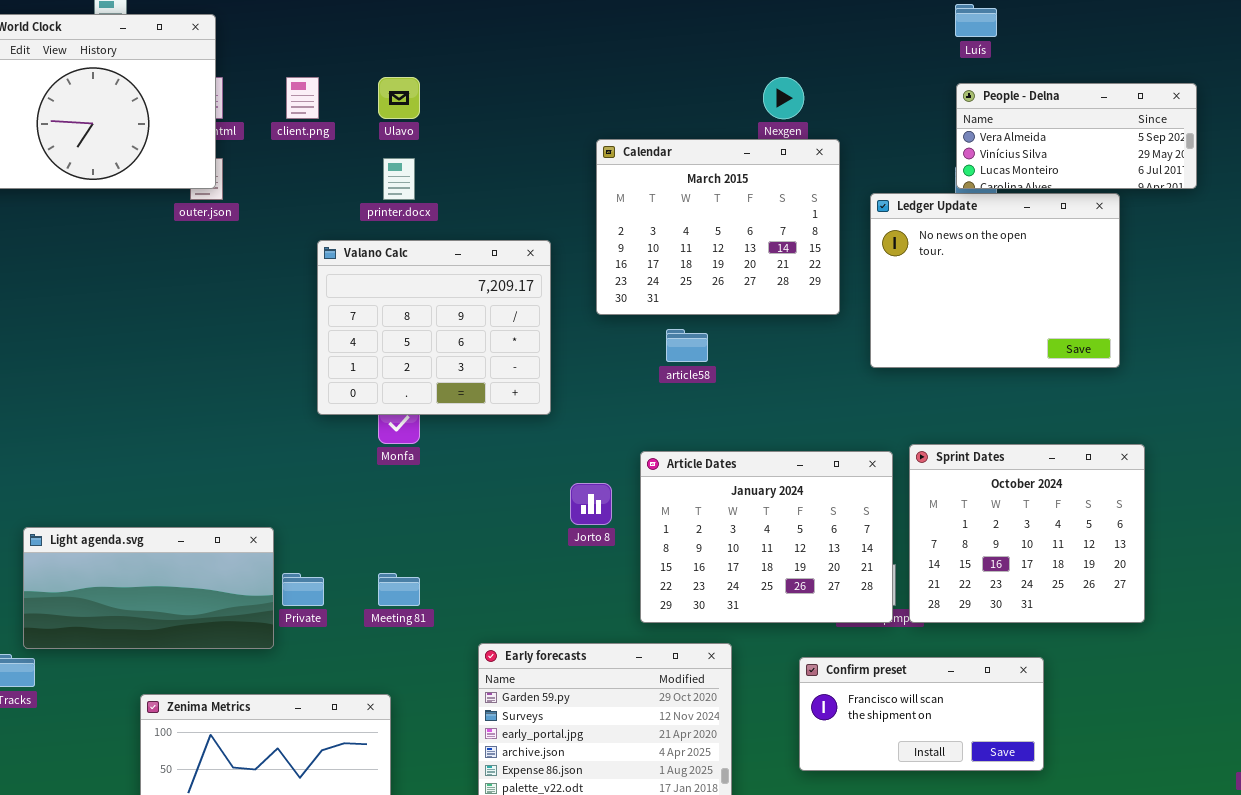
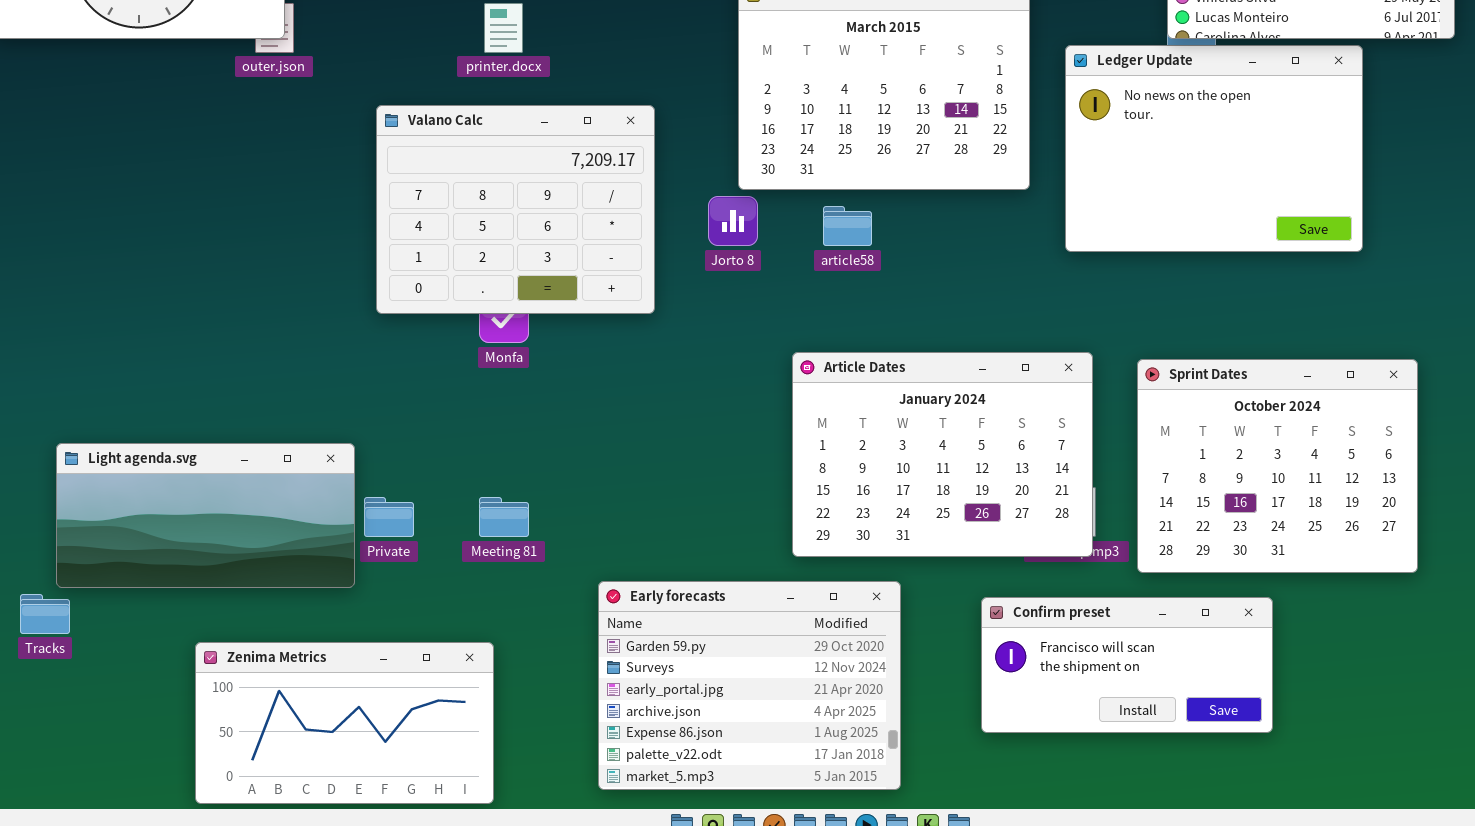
Valano Calc: [317,240,551,415] -> [376,105,655,314], moved
Sprint Dates: [909,444,1145,623] -> [1137,359,1418,573], moved
Jorto 8: [570,483,612,525] -> [708,196,758,246], moved

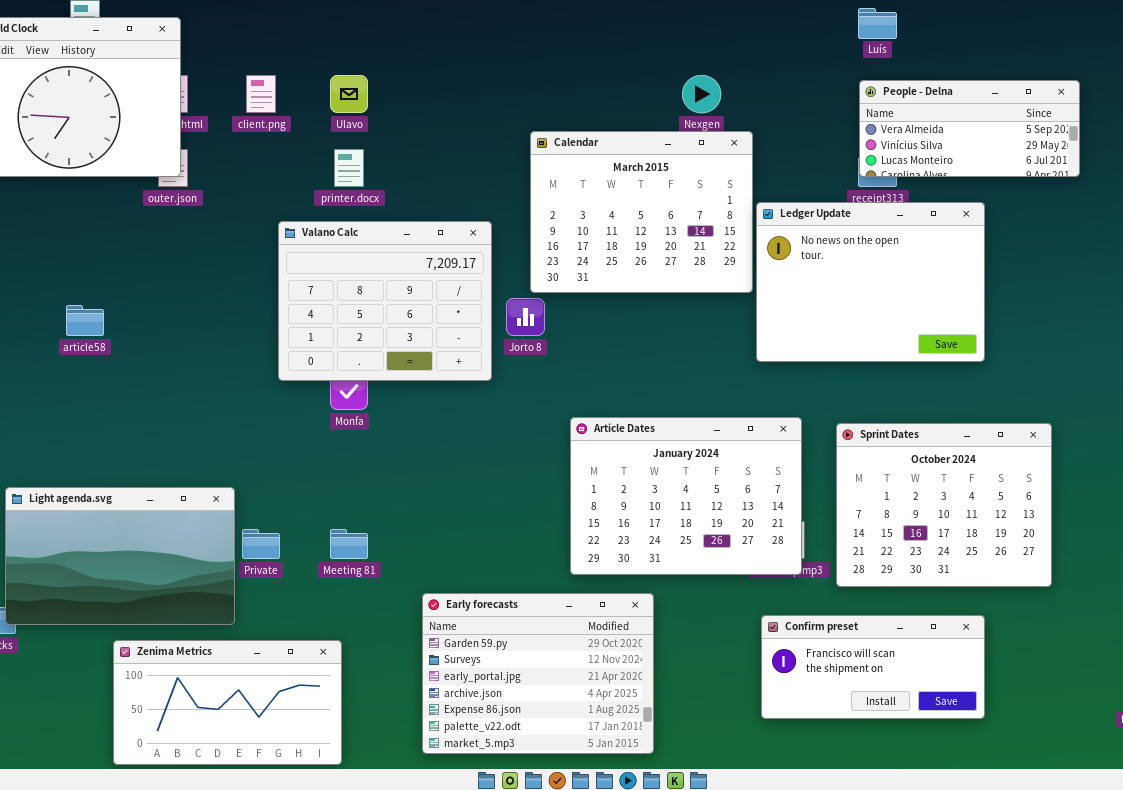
Ledger Update: [1065,45,1363,252] -> [756,202,985,362], moved
Valano Calc: [376,105,655,314] -> [278,221,492,381], moved
article58: [823,206,872,246] -> [66,305,104,336], moved
Light agenda.svg: [56,443,355,588] -> [5,487,235,625], resized
Confirm preset: [981,597,1273,733] -> [761,615,985,719], moved

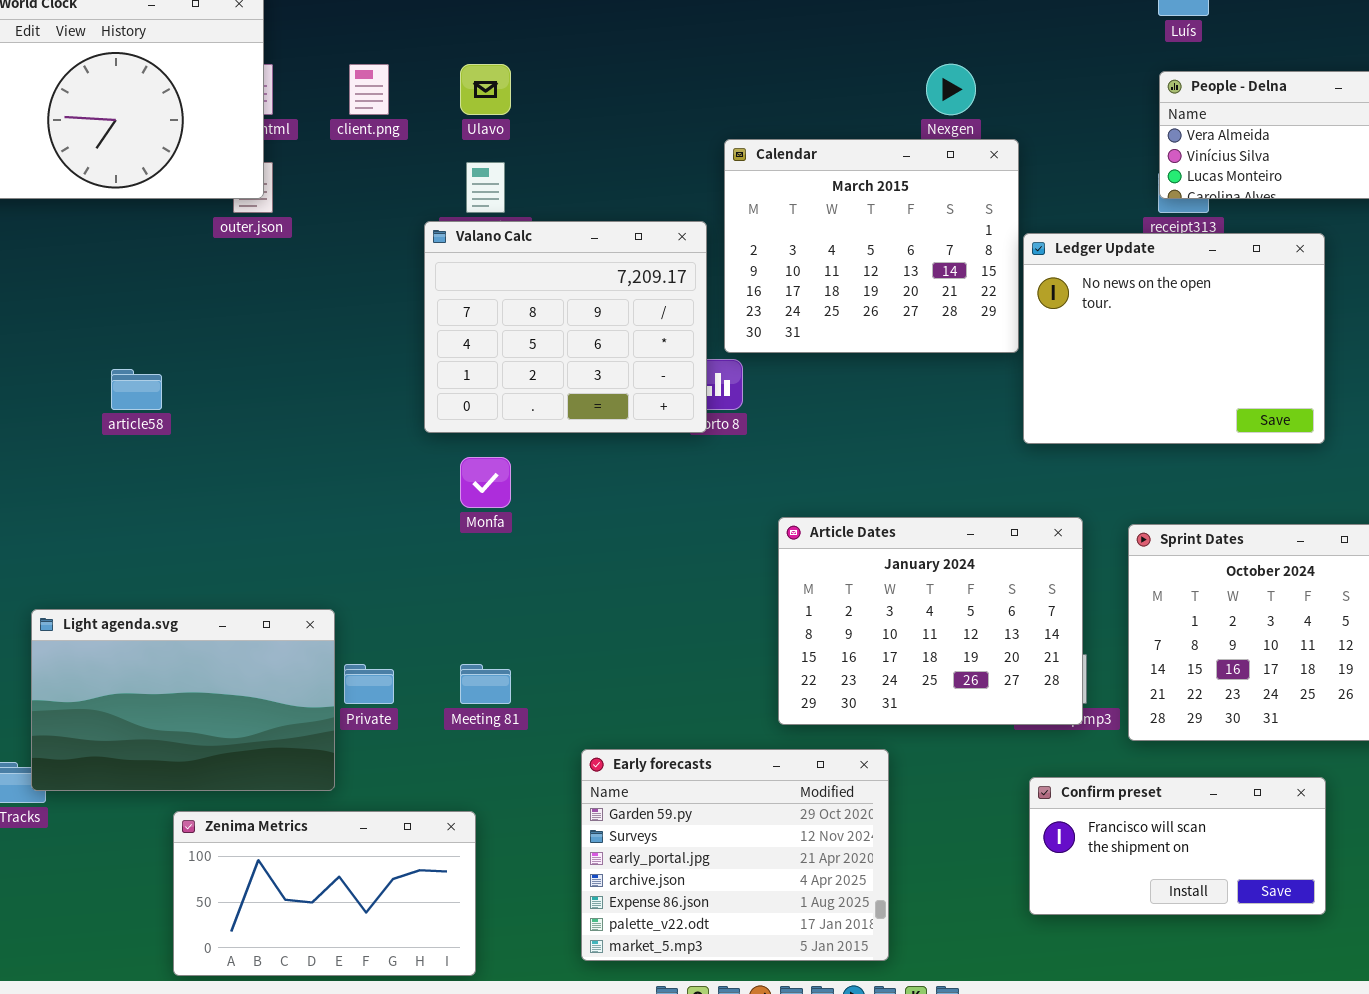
Valano Calc: [278,221,492,381] -> [424,221,707,433], moved

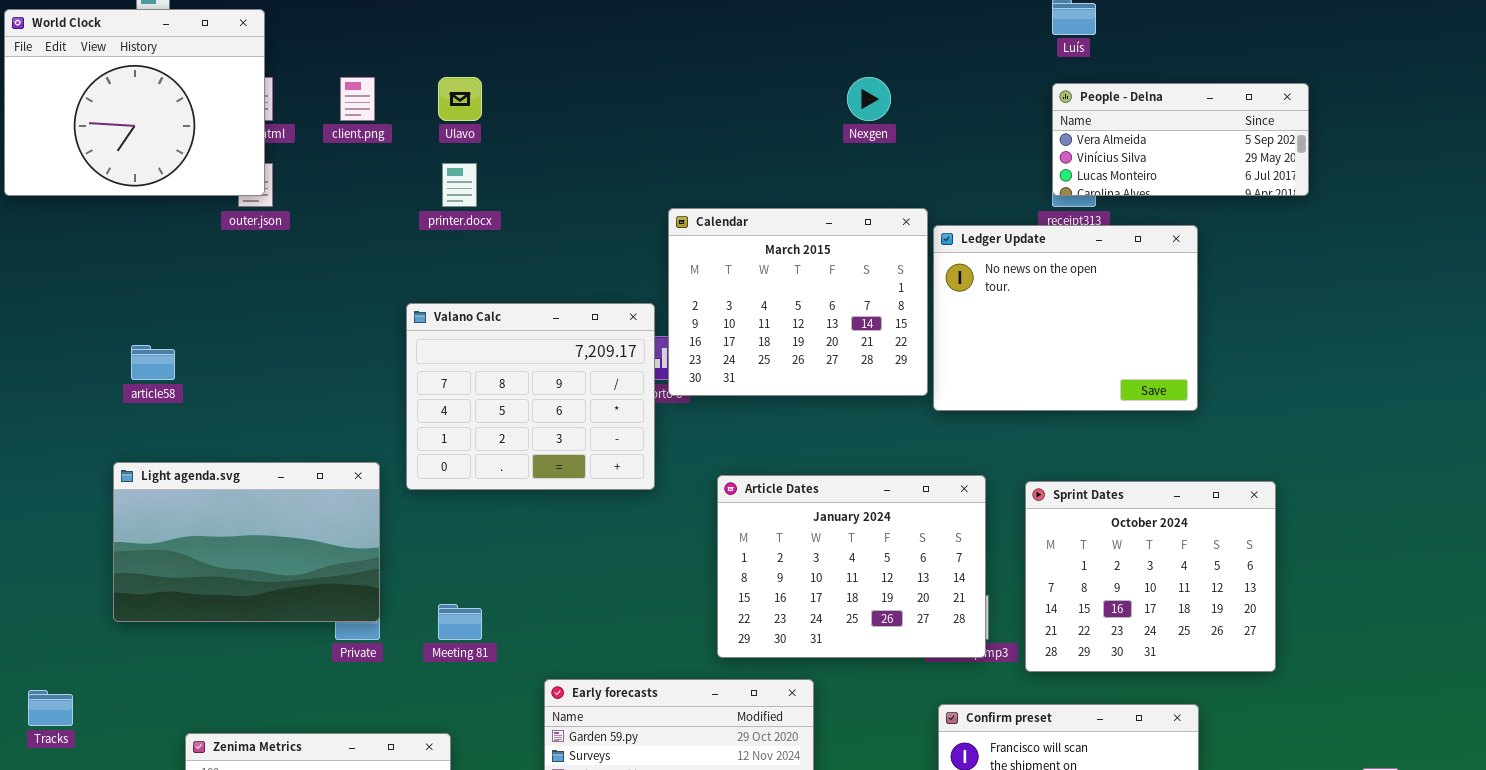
Calendar: [724,139,1019,353] -> [668,208,928,396], moved
Valano Calc: [424,221,707,433] -> [406,303,655,490], moved
Light agenda.svg: [31,609,335,791] -> [113,462,380,622], moved

